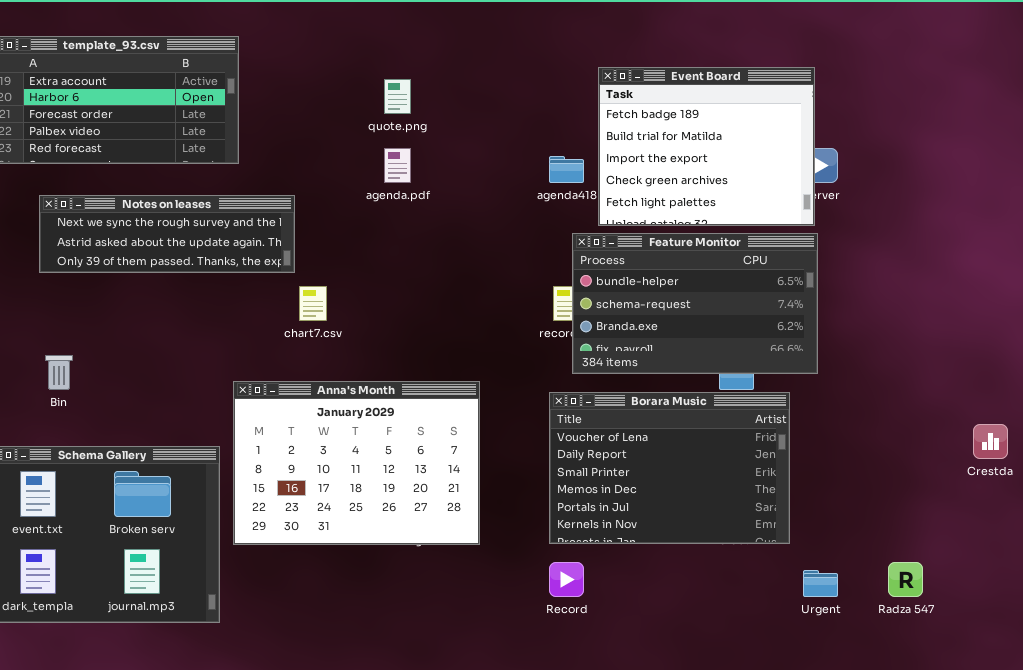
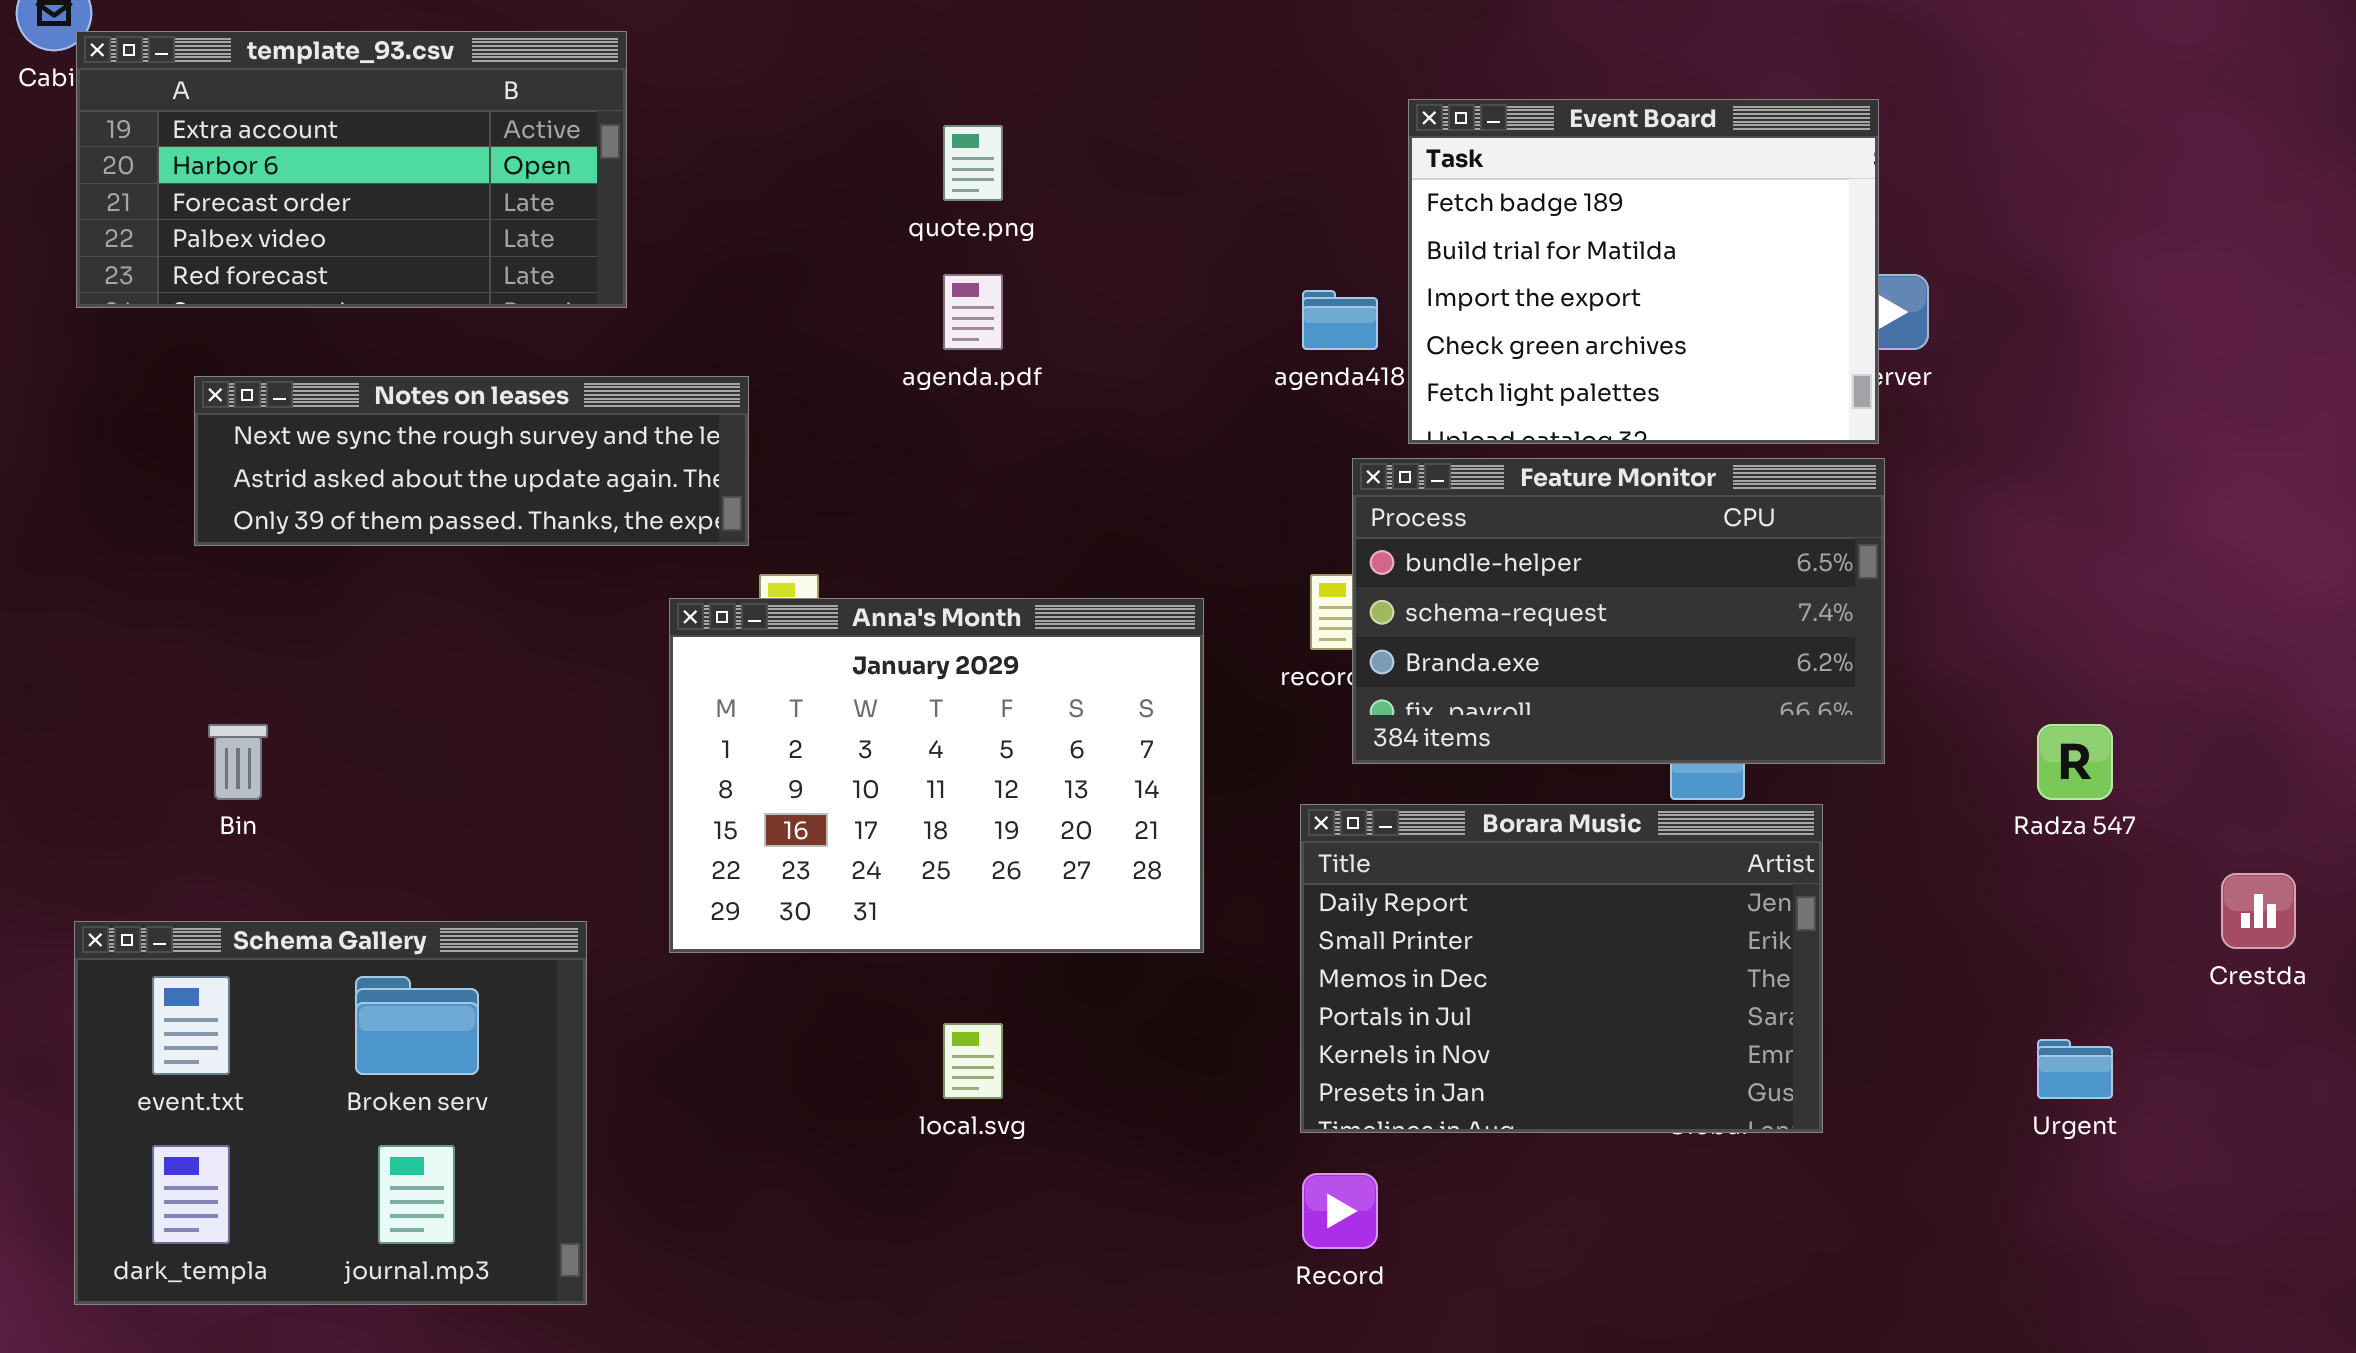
Anna's Month: [233,381,480,545] -> [669,598,1204,953], moved
Borara Music: [549,392,790,544] -> [1300,804,1823,1133], scrolled down 1 row
Radza 547: [888,562,923,597] -> [2037,724,2113,800], moved
Urgent: [803,570,838,597] -> [2037,1039,2113,1099], moved

